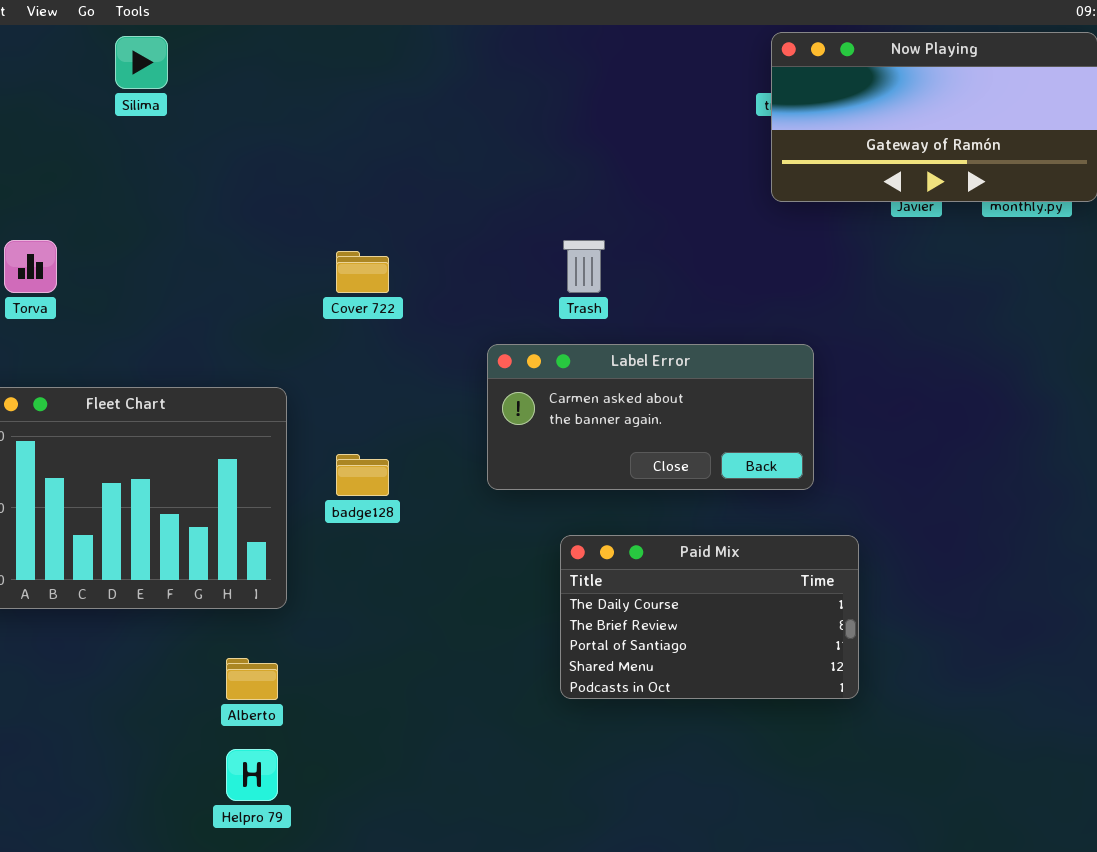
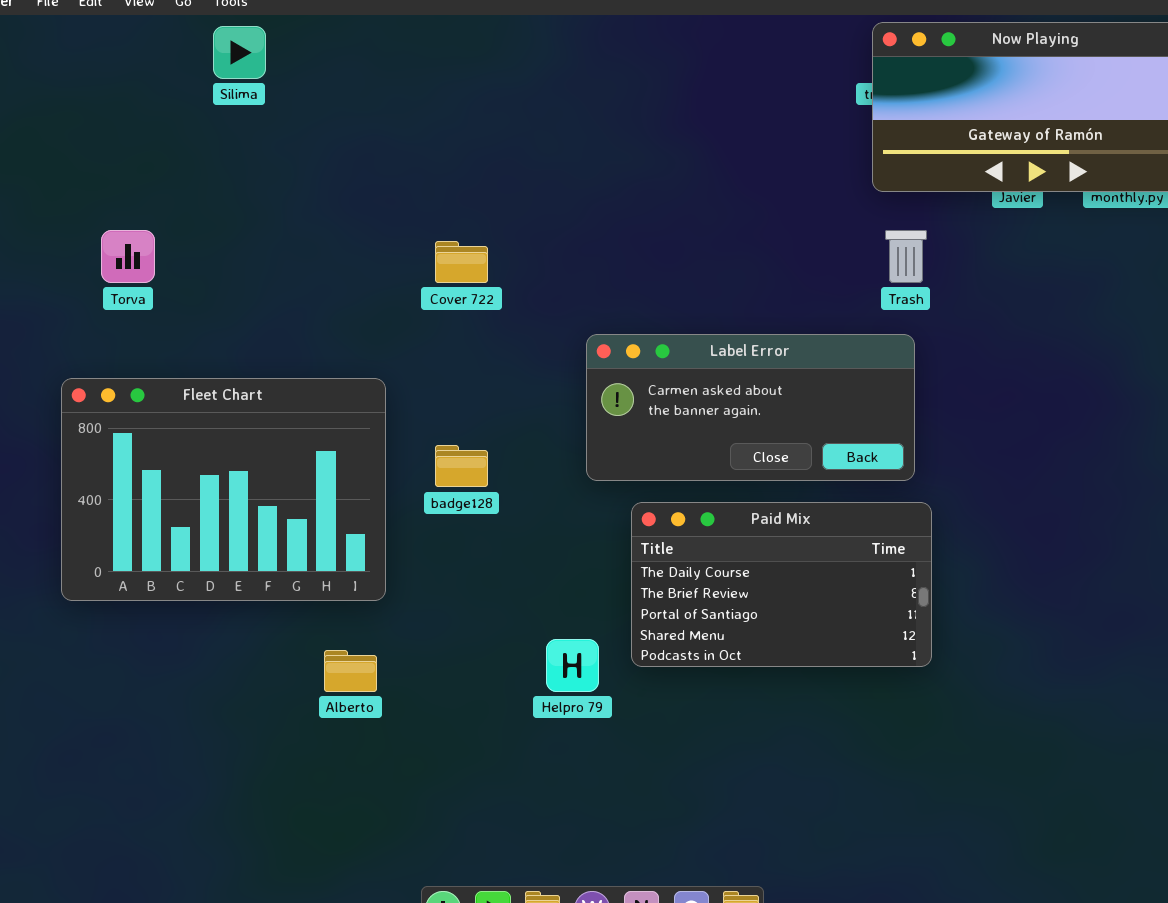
Trash: [563,240,605,293] -> [885,230,927,283], moved
Paid Mix: [560,535,859,699] -> [631,502,932,667], moved
Helpro 79: [226,749,278,801] -> [546,639,599,692], moved

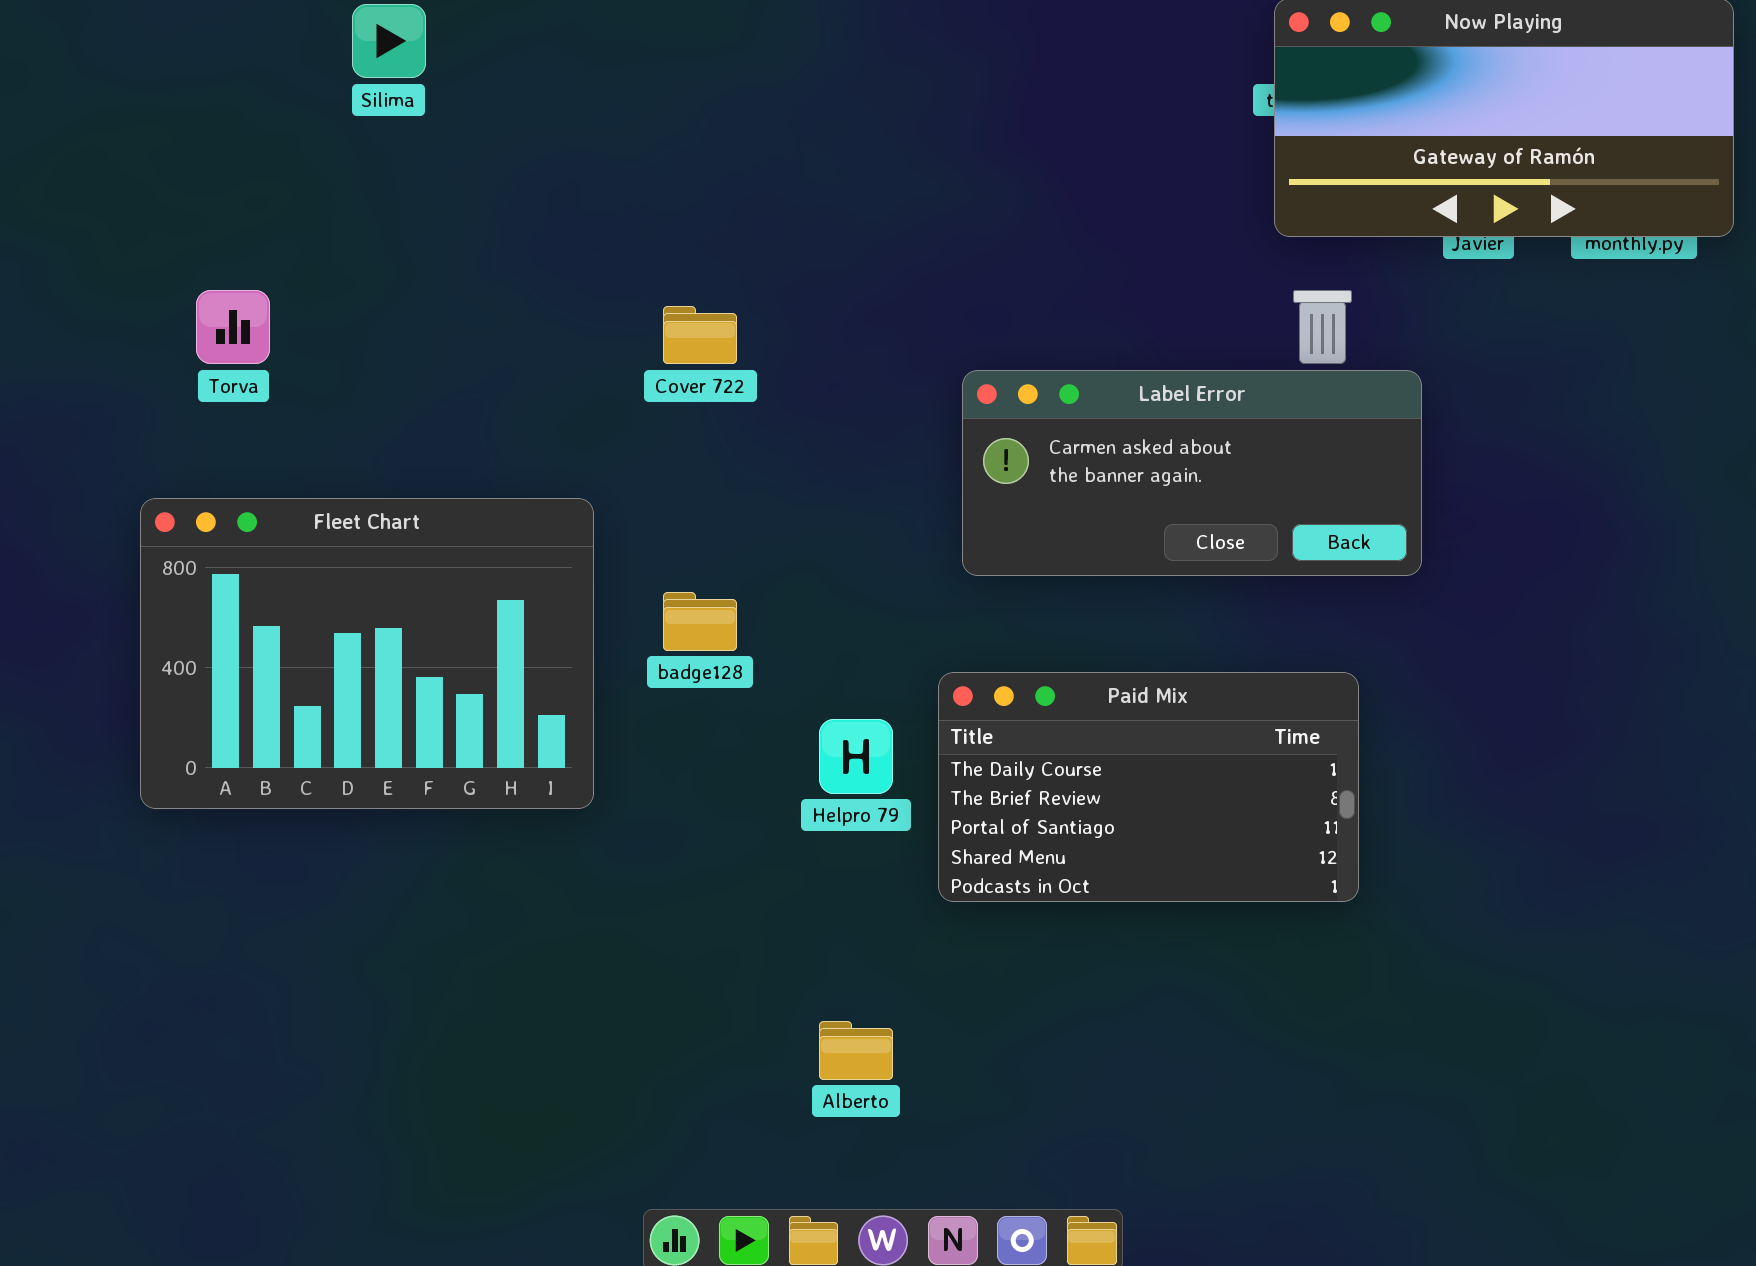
Label Error: [586,334,915,481] -> [962,370,1422,576], moved
Helpro 79: [546,639,599,692] -> [819,719,893,794], moved
Alberto: [324,650,377,692] -> [819,1021,893,1080], moved

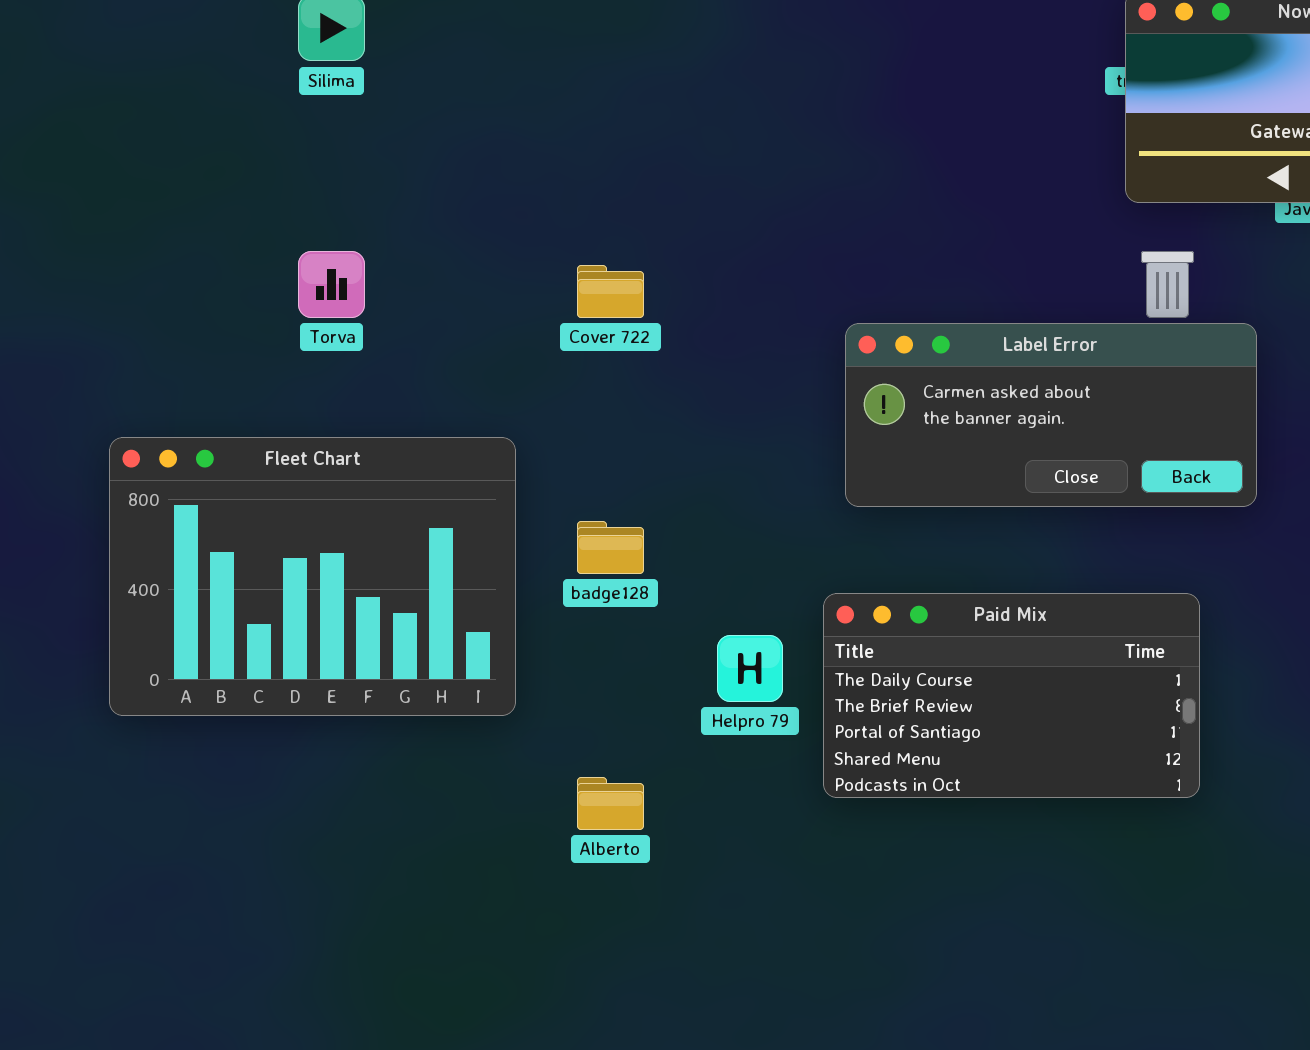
Torva: [196,290,270,364] -> [298,251,365,318], moved
Alberto: [819,1021,893,1080] -> [577,777,644,830], moved

